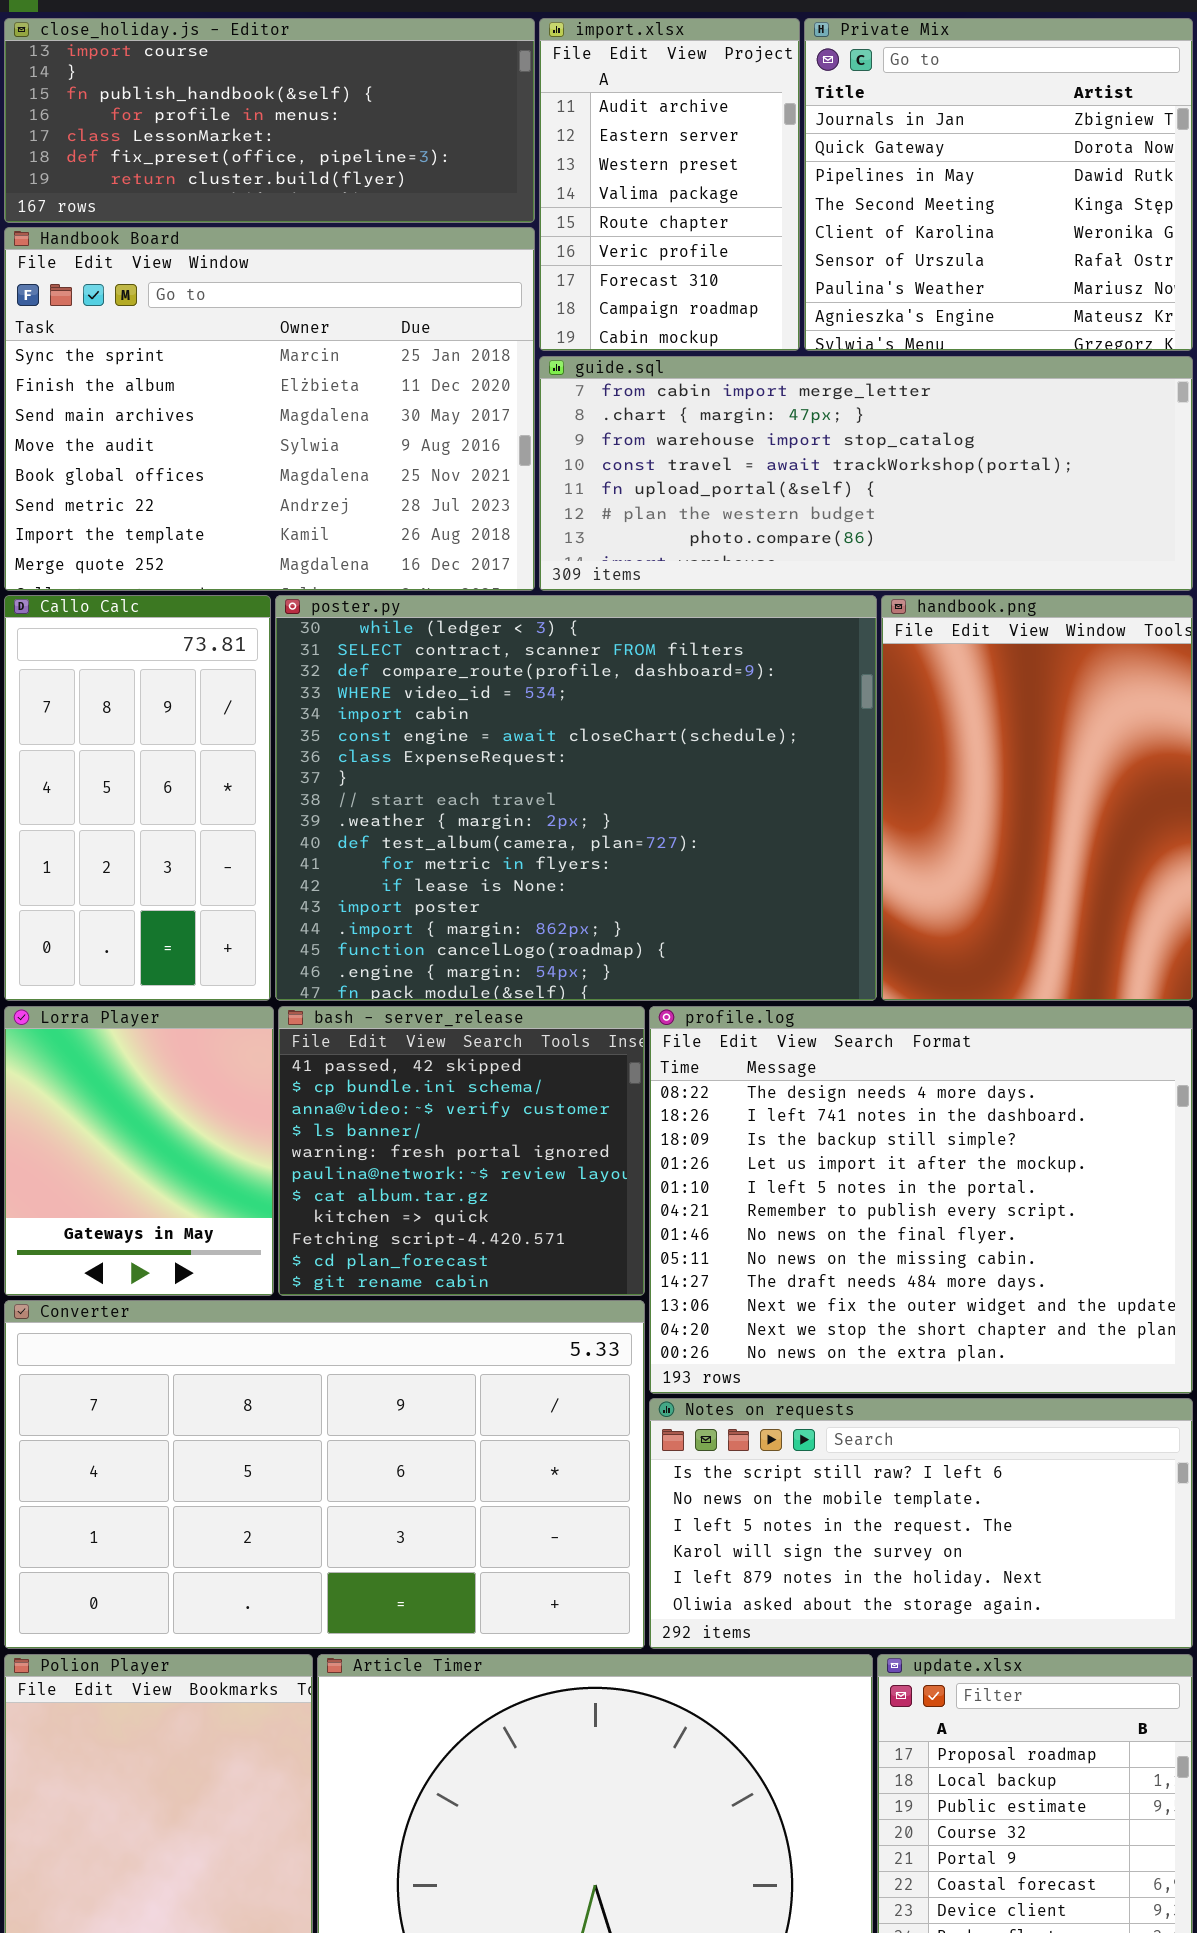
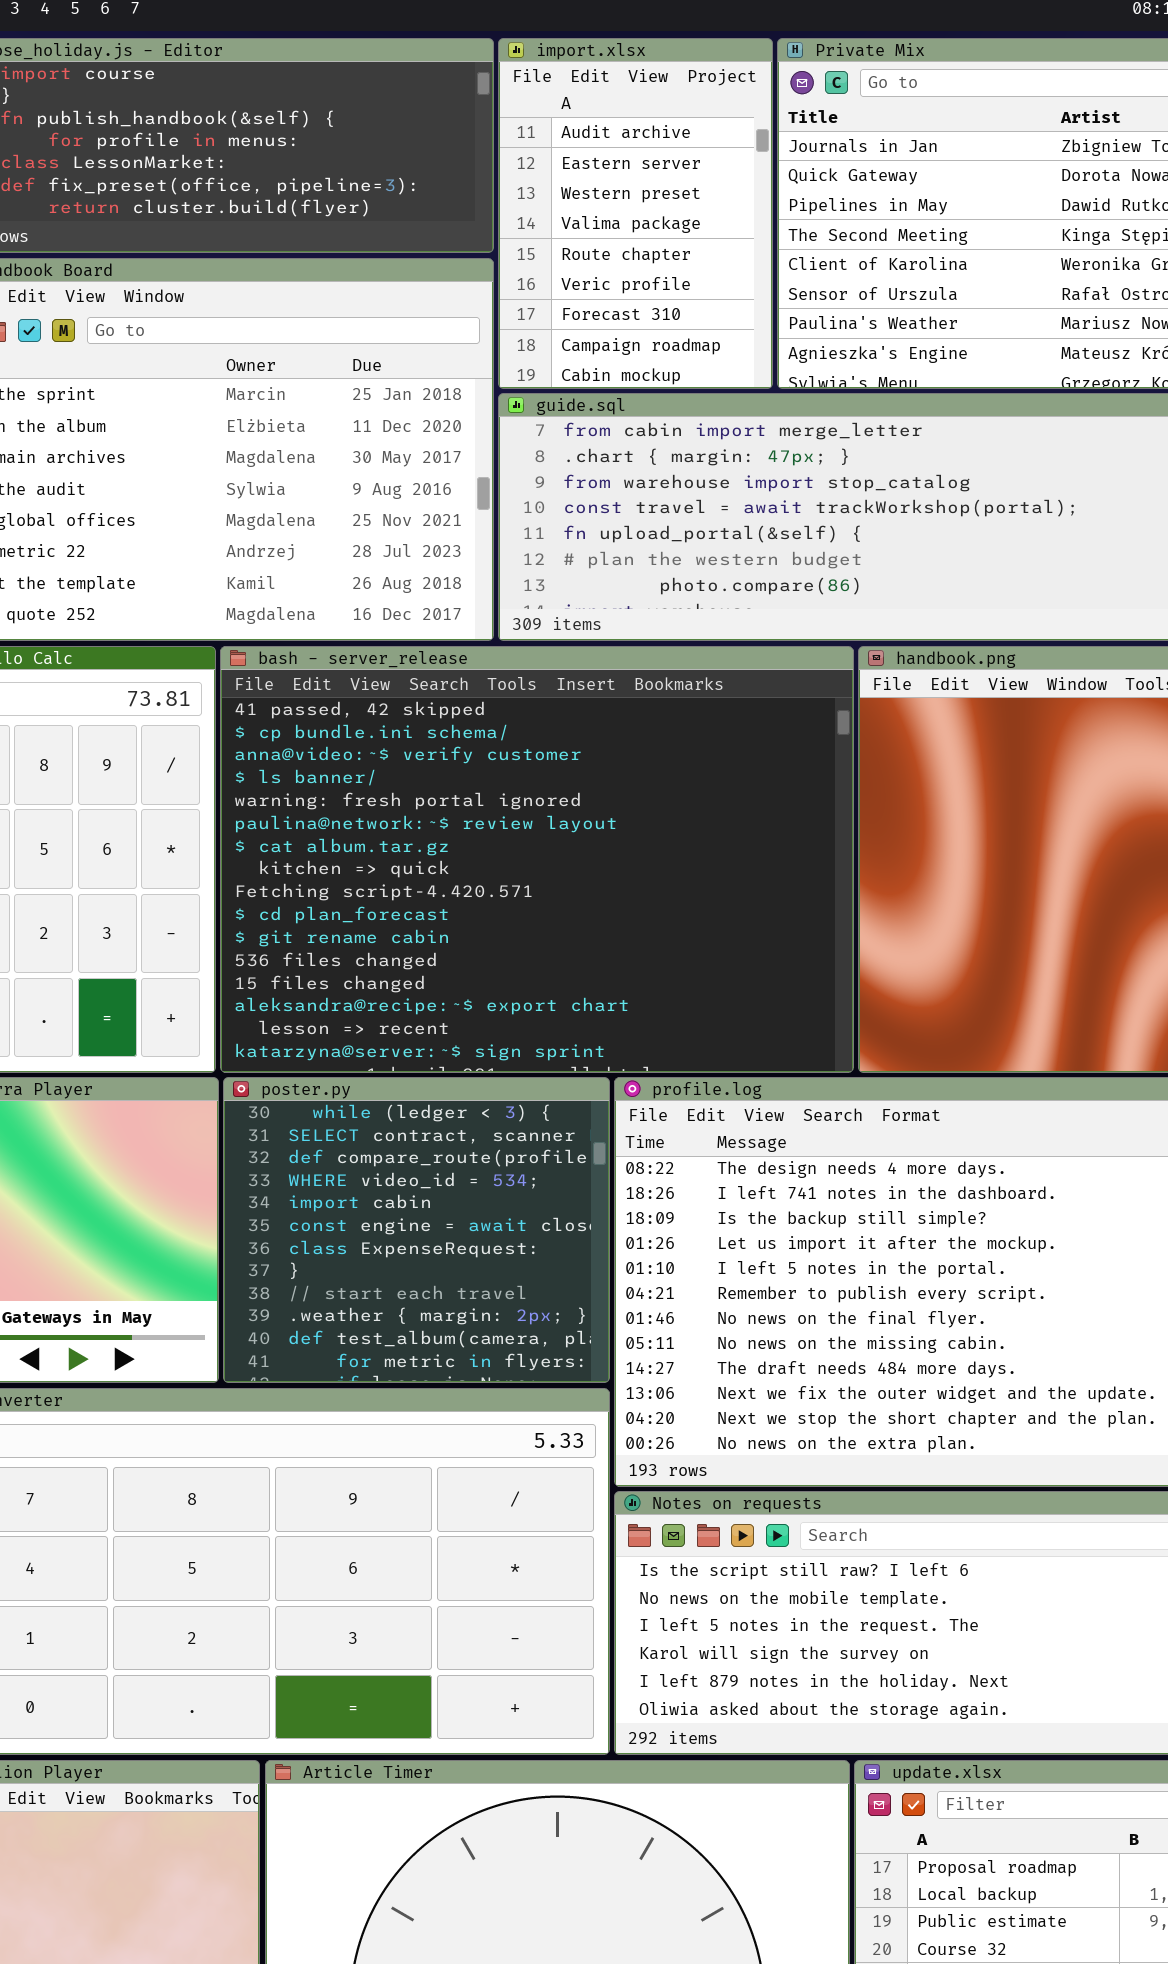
poster.py: [275,595,877,1001] -> [223,1077,610,1383], moved, resized
bash - server_release: [278,1006,645,1296] -> [220,646,854,1073], moved, resized

